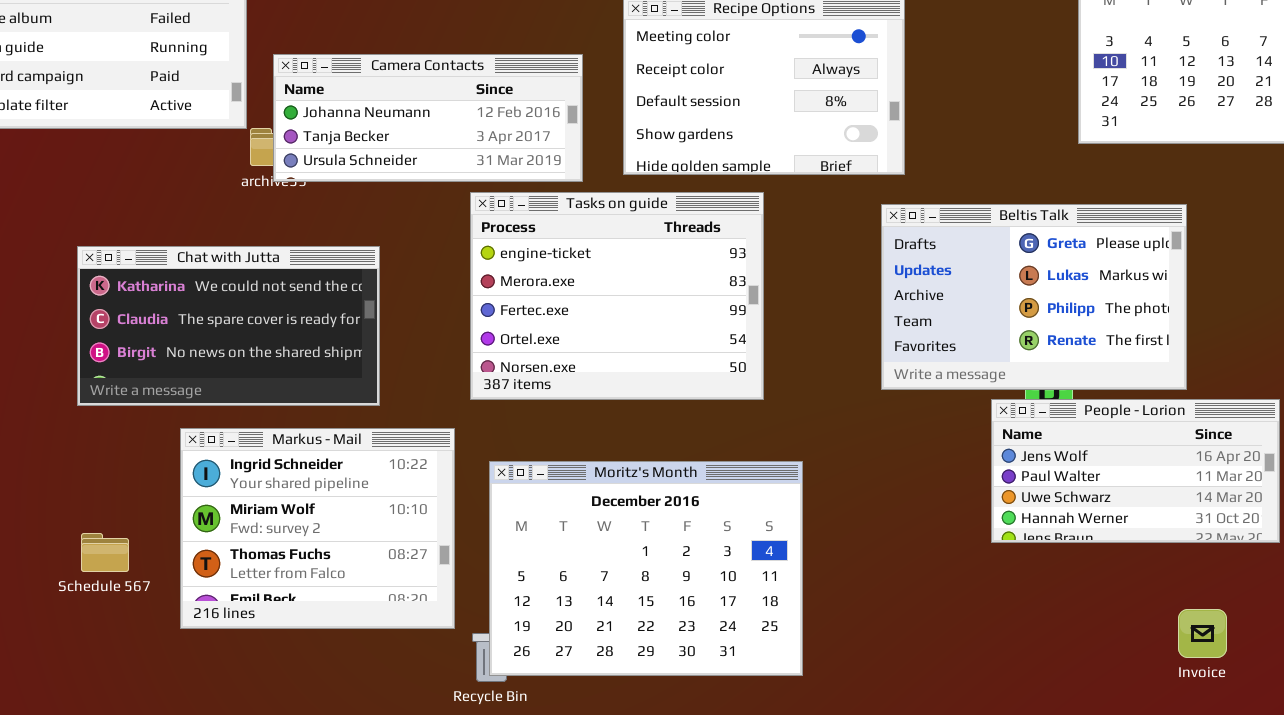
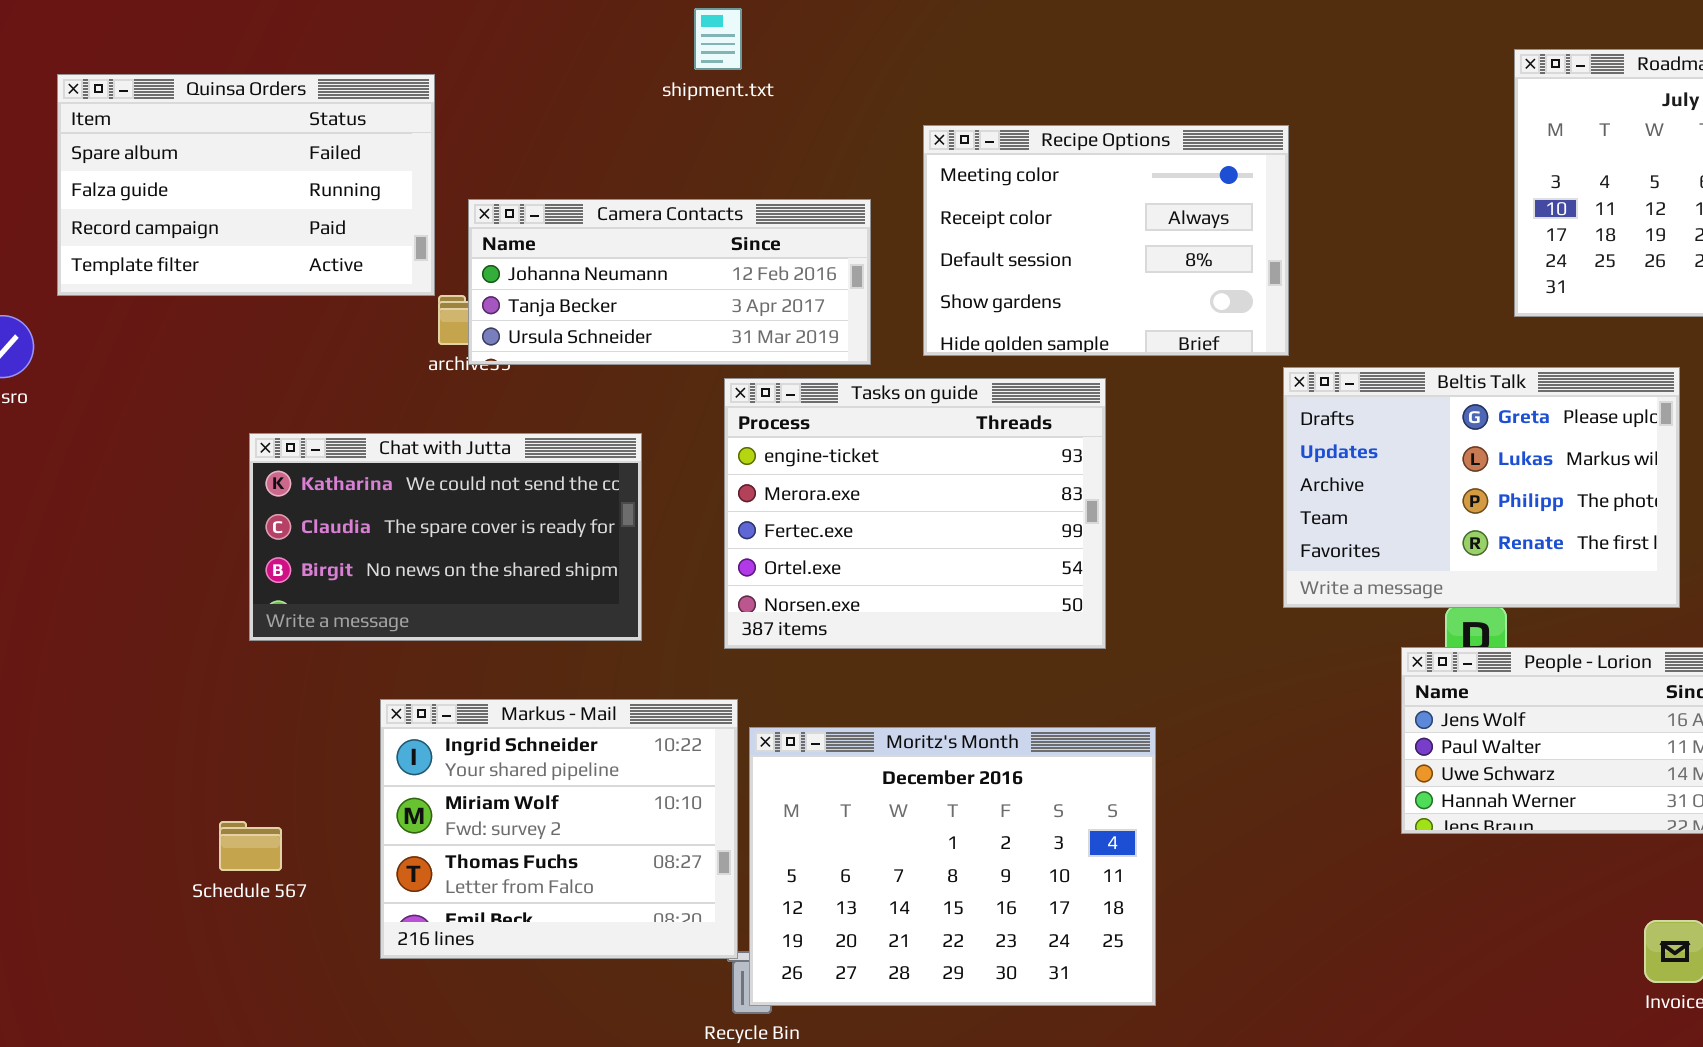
Beltis Talk: [881,204,1187,390] -> [1283,367,1680,608], moved
Chat with Jutta: [77,246,380,406] -> [249,433,642,641], moved
Markus - Mail: [180,428,455,629] -> [380,699,738,959], moved

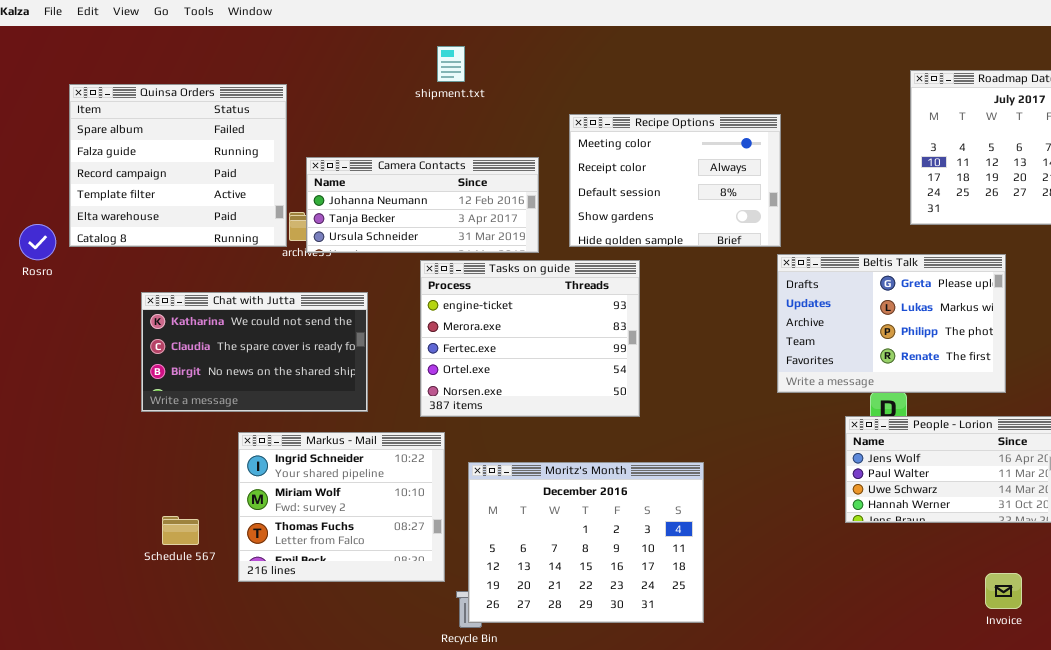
Quinsa Orders: [57,74,435,296] -> [69,84,287,247], resized
Tasks on guide: [724,378,1106,649] -> [420,260,640,417], moved
Chat with Jutta: [249,433,642,641] -> [141,292,368,412], moved
Markus - Mail: [380,699,738,959] -> [238,432,445,582], moved

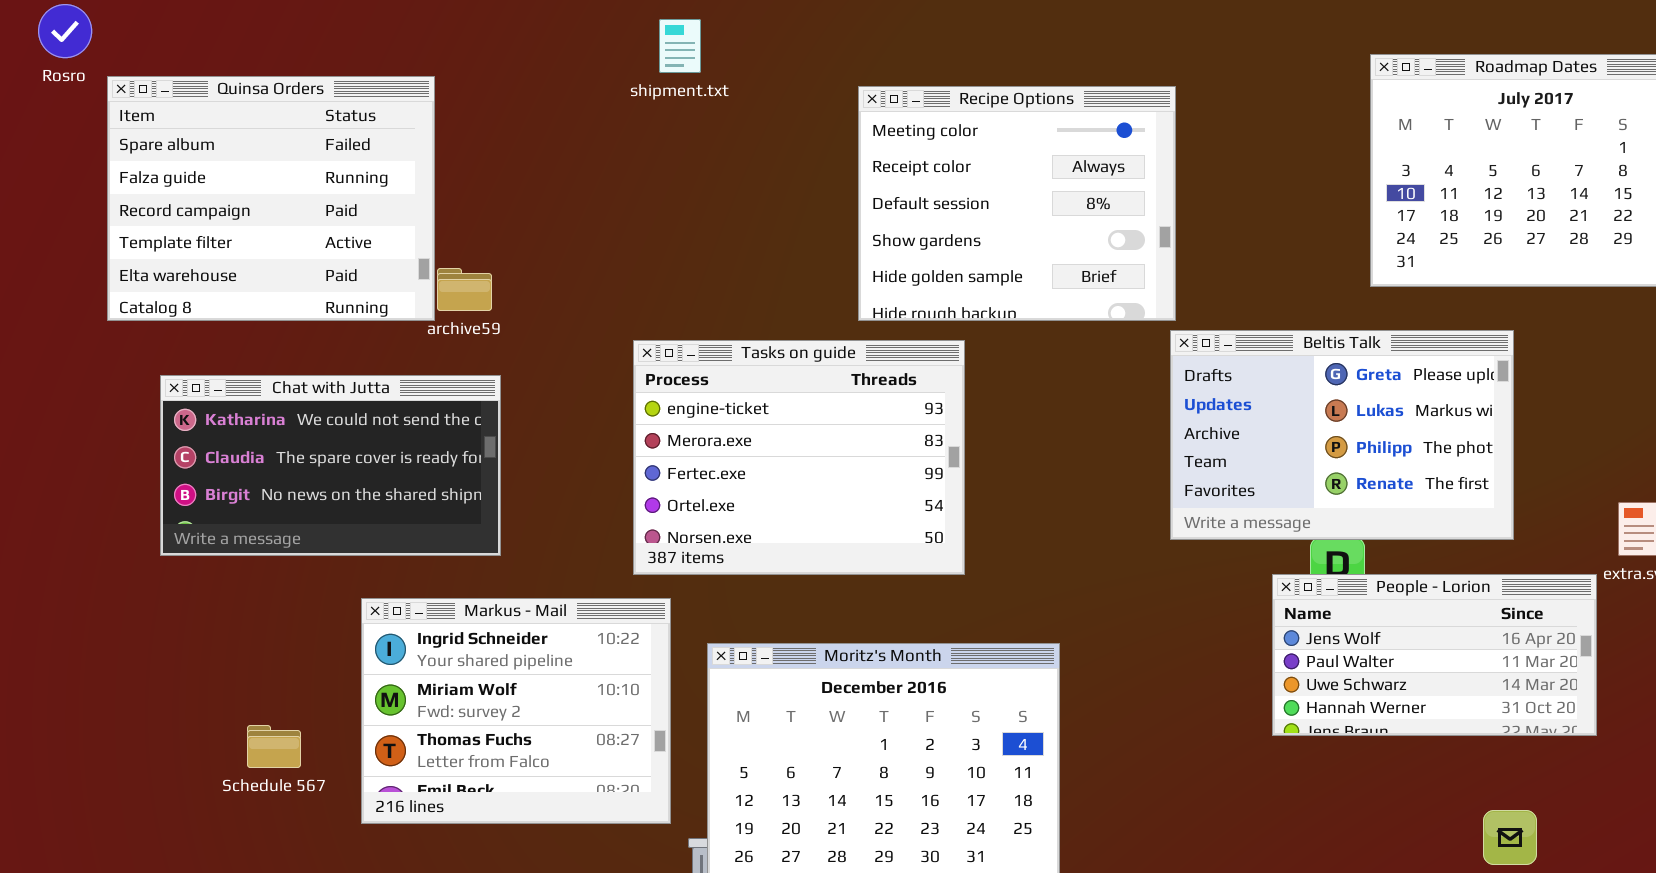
Recipe Options: [569,114,781,247] -> [858,86,1176,321], resized
Camera Contacts: [306,157,539,253] -> none, closed
Rosro: [19,224,56,260] -> [38,4,92,58], moved
Chat with Jutta: [141,292,368,412] -> [160,375,501,556], moved

